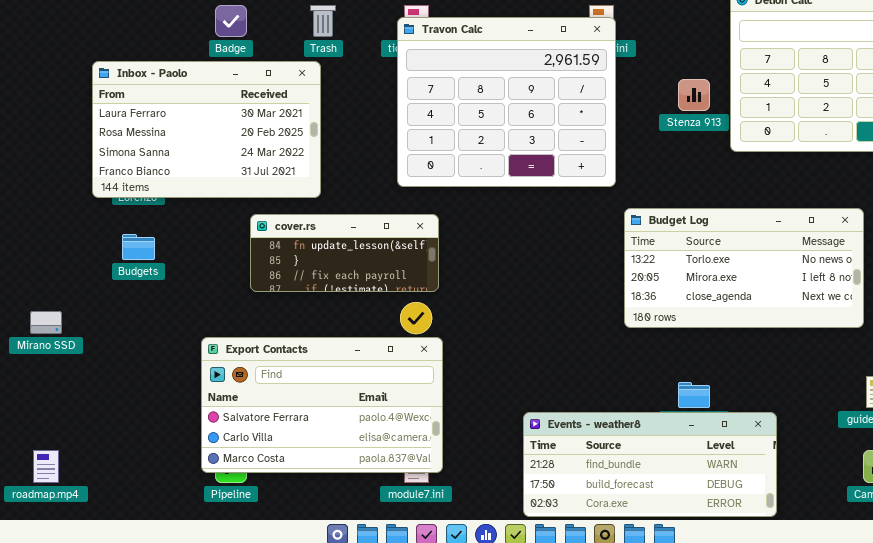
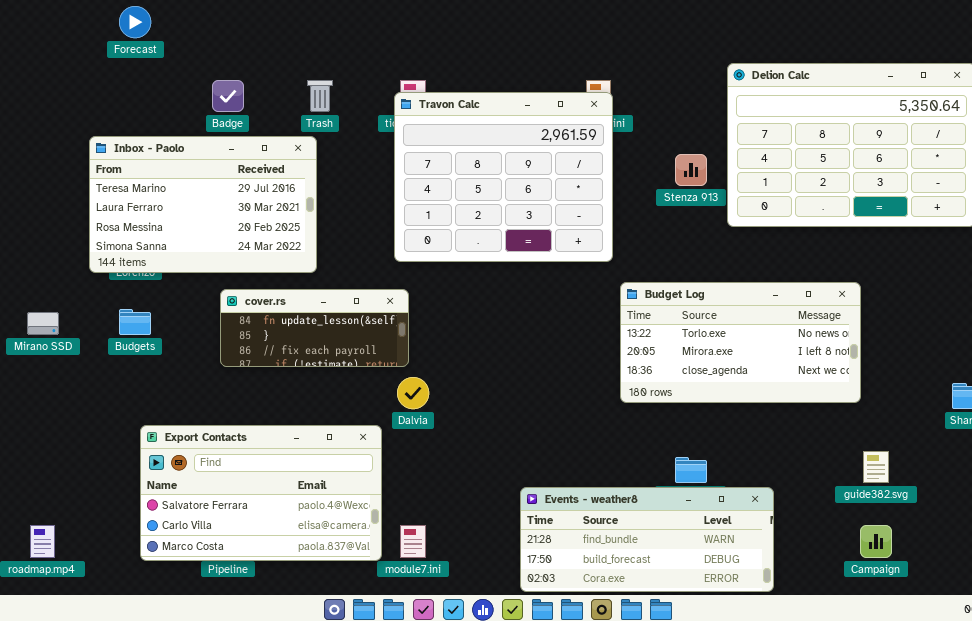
Inbox - Paolo: [92,61,321,198] -> [89,136,317,273], scrolled up 1 row
cover.rs: [250,214,439,292] -> [220,289,409,367], moved
Mirano SSD: [30,311,62,334] -> [27,312,59,335], moved
Export Contacts: [201,337,443,473] -> [140,425,382,561], moved

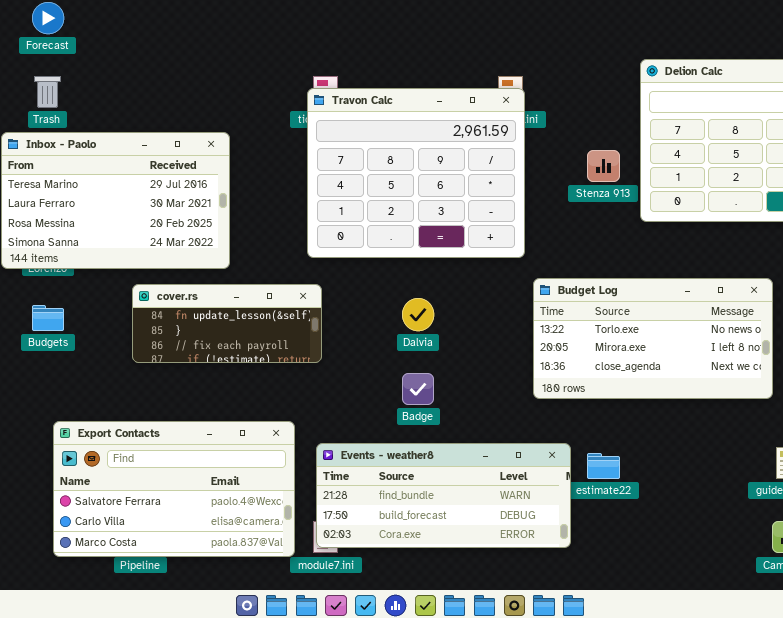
Badge: [212,80,244,112] -> [402,373,434,405], moved
Trash: [307,80,333,112] -> [34,76,61,108], moved
Dalvia: [397,377,429,409] -> [402,298,434,331], moved
Events - weather8: [520,487,774,592] -> [316,443,571,548], moved

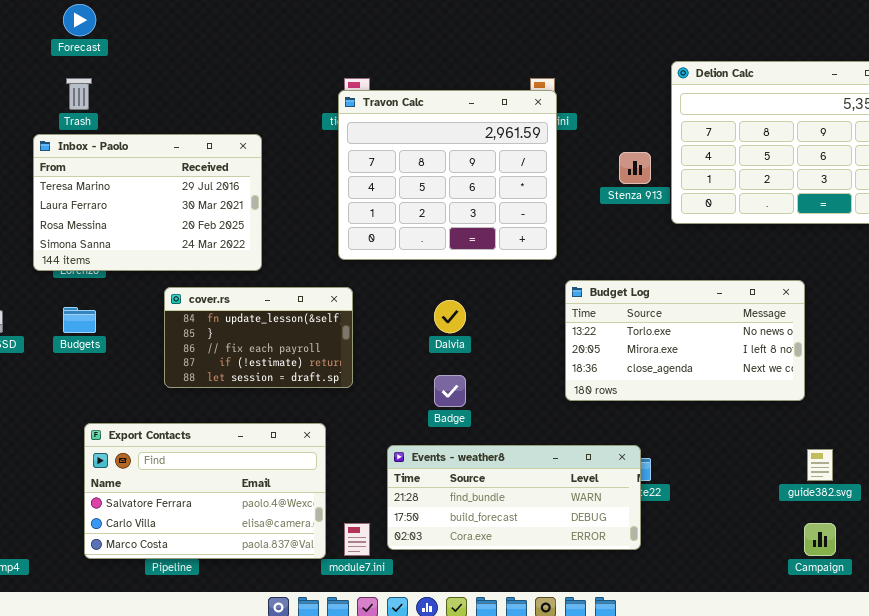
cover.rs: [132,284,322,363] -> [164,287,353,388], resized
Events - weather8: [316,443,571,548] -> [387,445,641,550], moved

